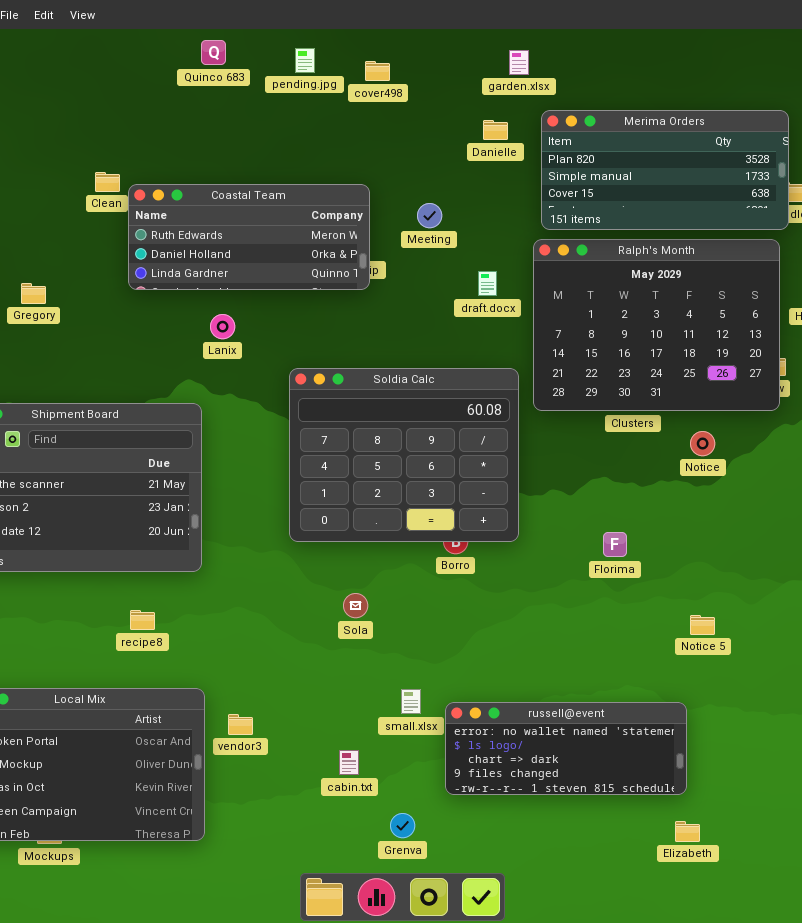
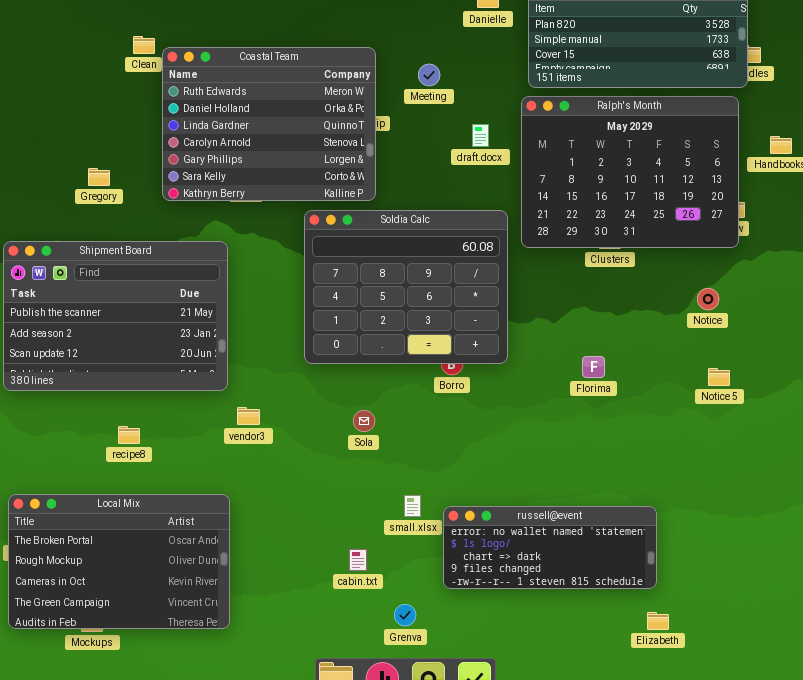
Coastal Team: [128,184,370,290] -> [162,47,376,201], resized
Gregory: [21,283,46,304] -> [88,168,110,186], moved
Notice: [690,431,715,456] -> [697,288,719,310], moved
recipe8: [130,610,155,630] -> [118,426,140,444], moved
Notice 5: [690,615,715,635] -> [708,368,730,386], moved
vendor3: [228,714,253,735] -> [237,407,260,425], moved

